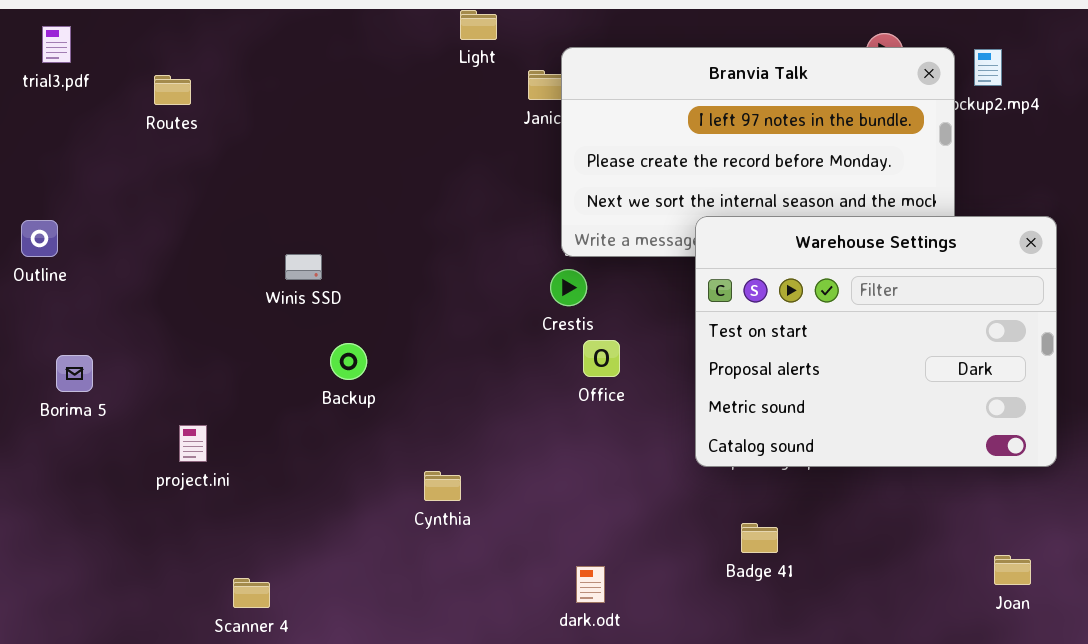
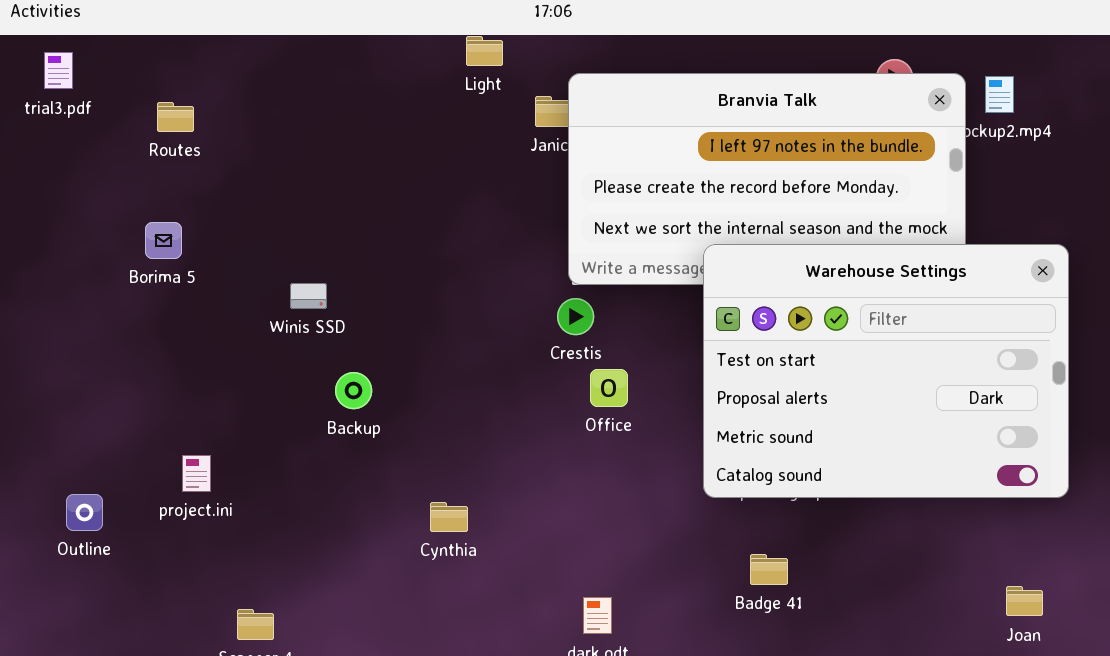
Outline: [21,220,58,257] -> [66,494,103,531], moved
Borima 5: [56,355,93,392] -> [145,222,182,259], moved

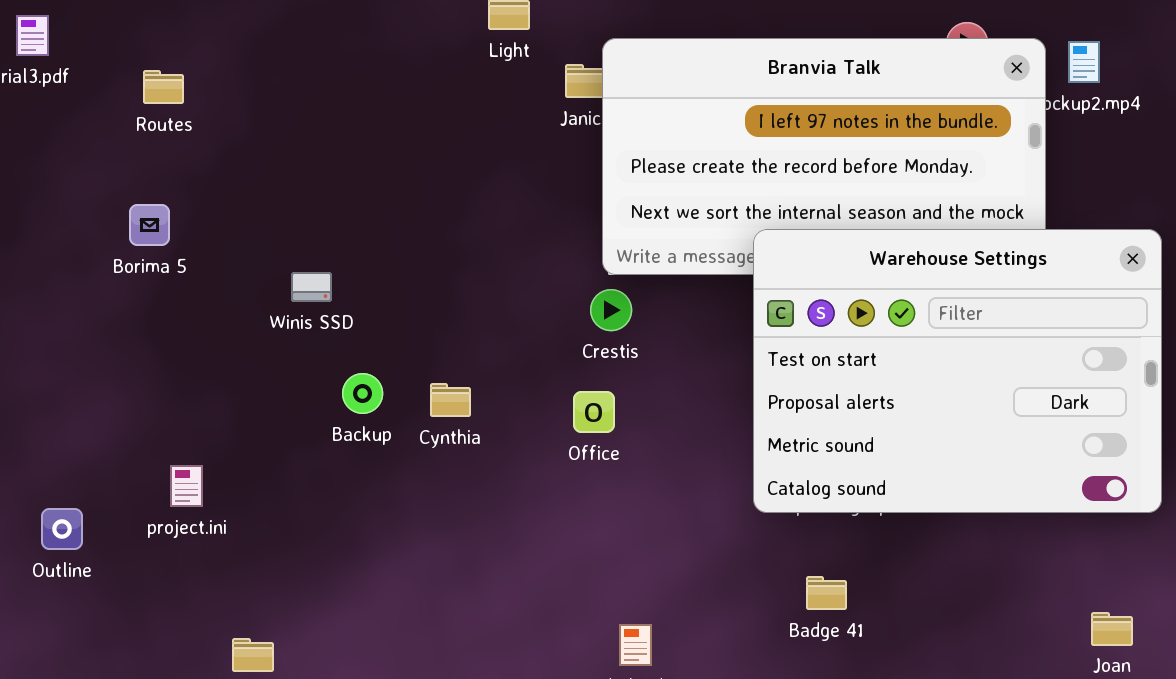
Office: [590,369,628,407] -> [573,391,615,433], moved
Cynthia: [430,502,468,532] -> [430,383,471,417], moved

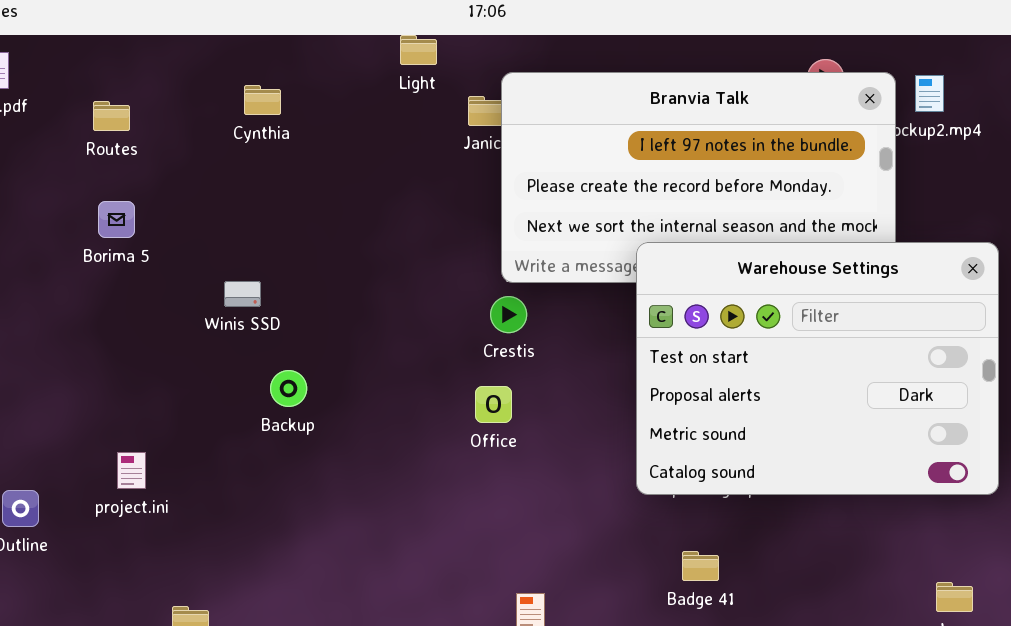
Borima 5: [129,204,170,246] -> [98,201,135,238], moved
Cynthia: [430,383,471,417] -> [244,85,281,115], moved

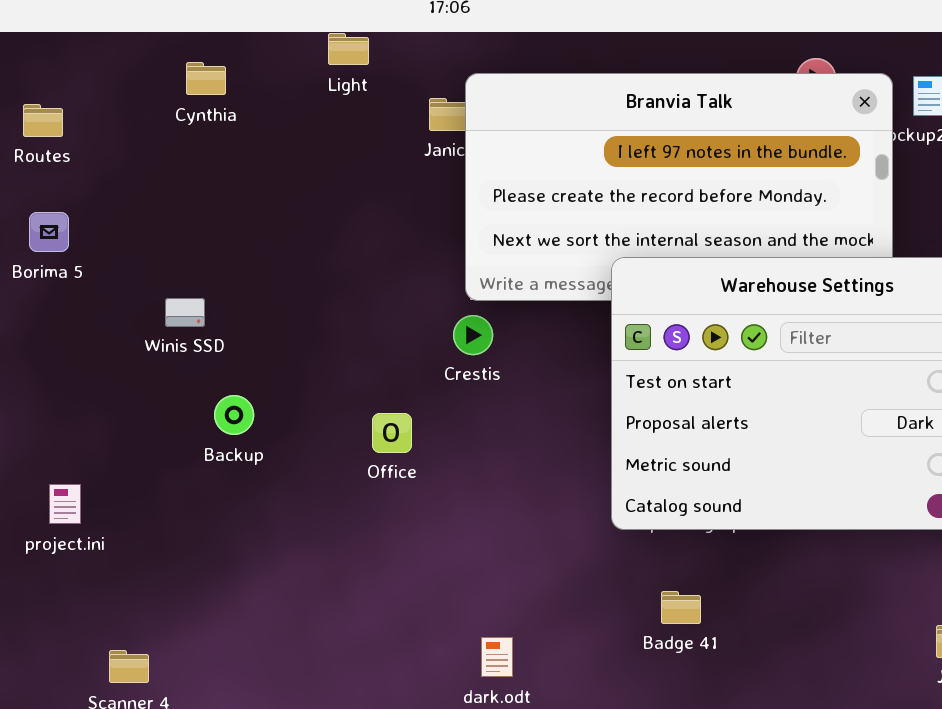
Light: [400,35,437,65] -> [328,33,369,65], moved
Cynthia: [244,85,281,115] -> [186,62,226,95], moved
Office: [475,386,512,423] -> [372,413,412,453], moved

